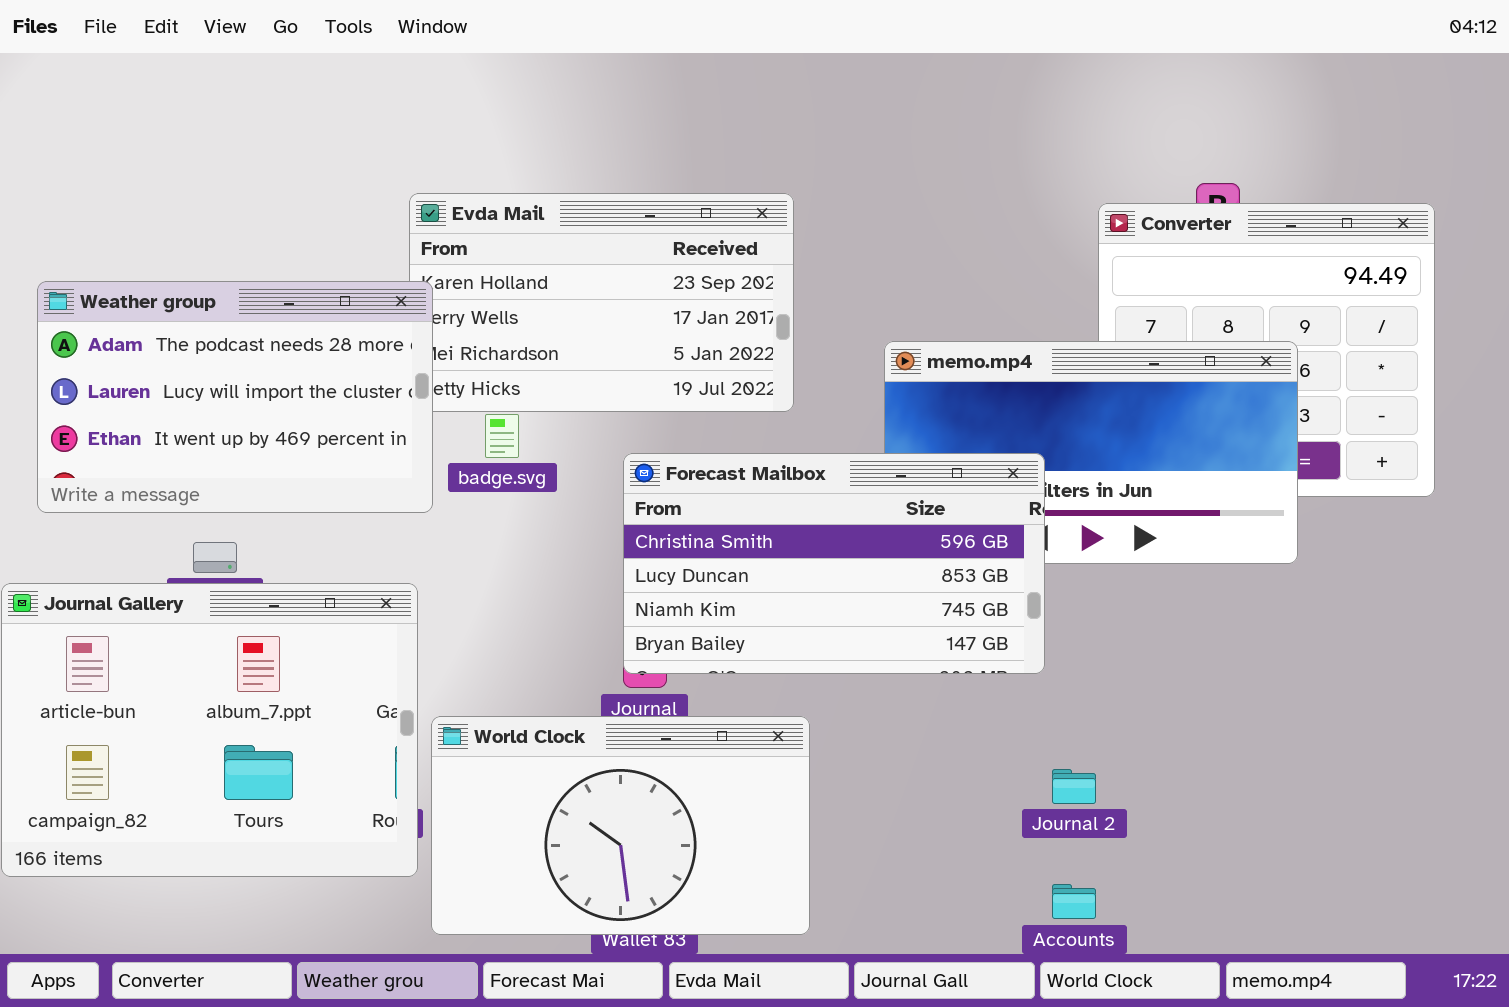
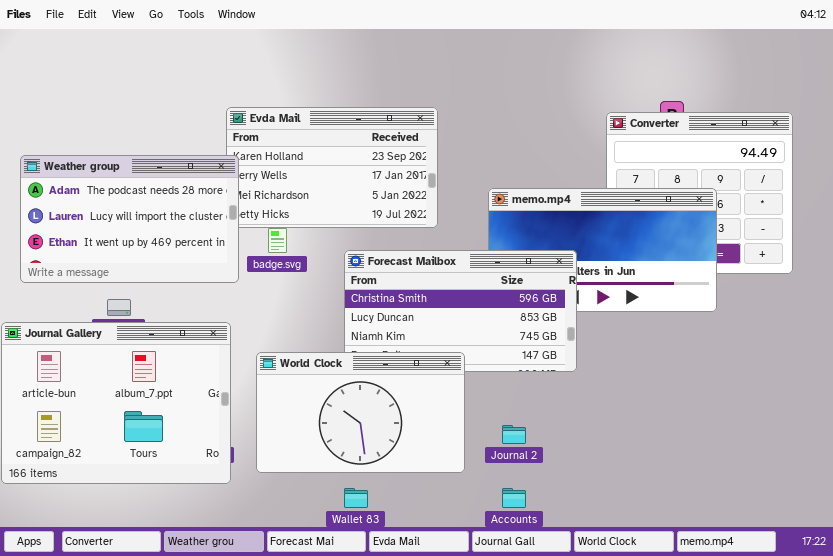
World Clock: [431,716,810,935] -> [256,352,465,473], moved
Journal 2: [1052,769,1096,804] -> [502,425,526,444], moved
Accounts: [1052,884,1096,919] -> [502,488,526,508], moved

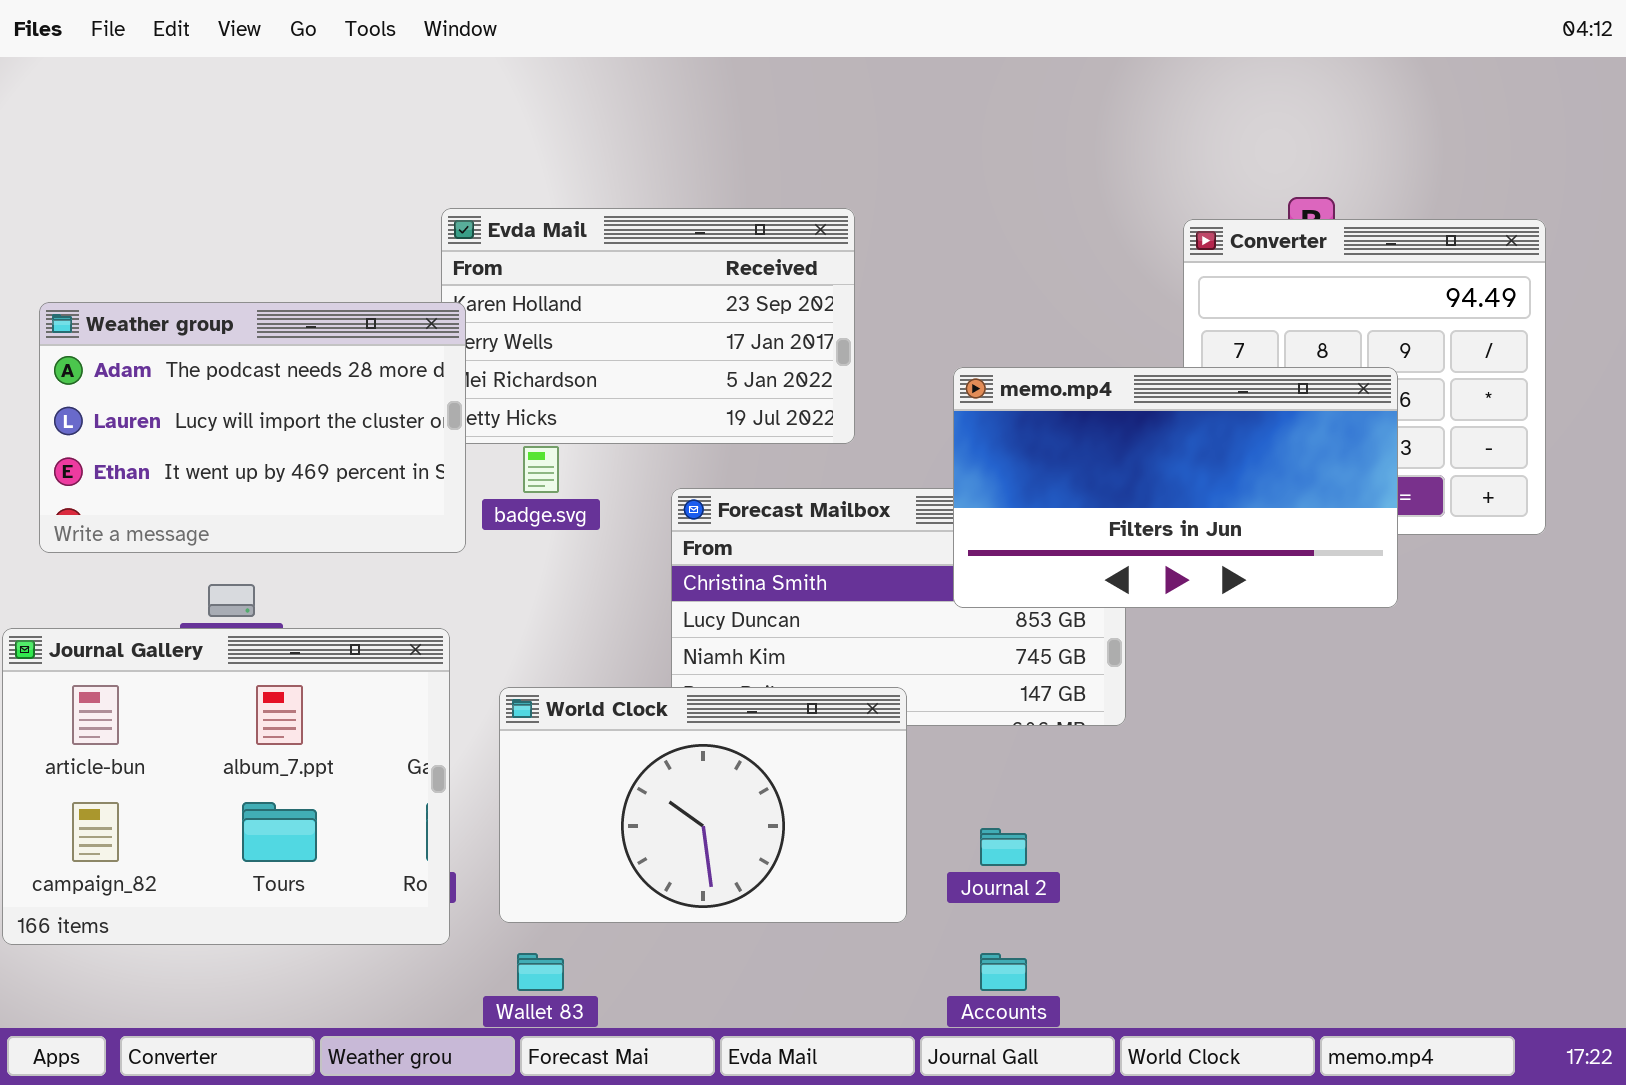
memo.mp4: [488,188,717,312] -> [953,367,1398,608], raised
Wallet 83: [344,488,368,508] -> [517,953,564,991], moved

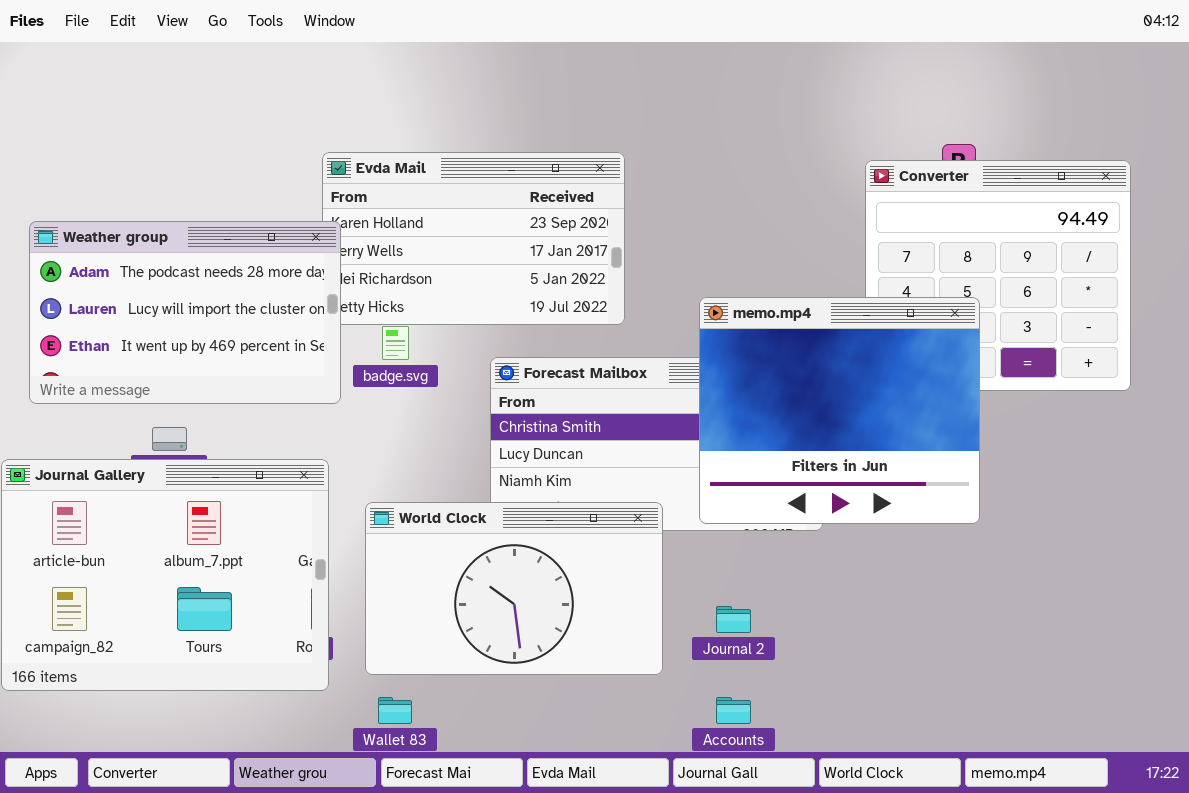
memo.mp4: [953,367,1398,608] -> [699,297,980,524], moved, resized

